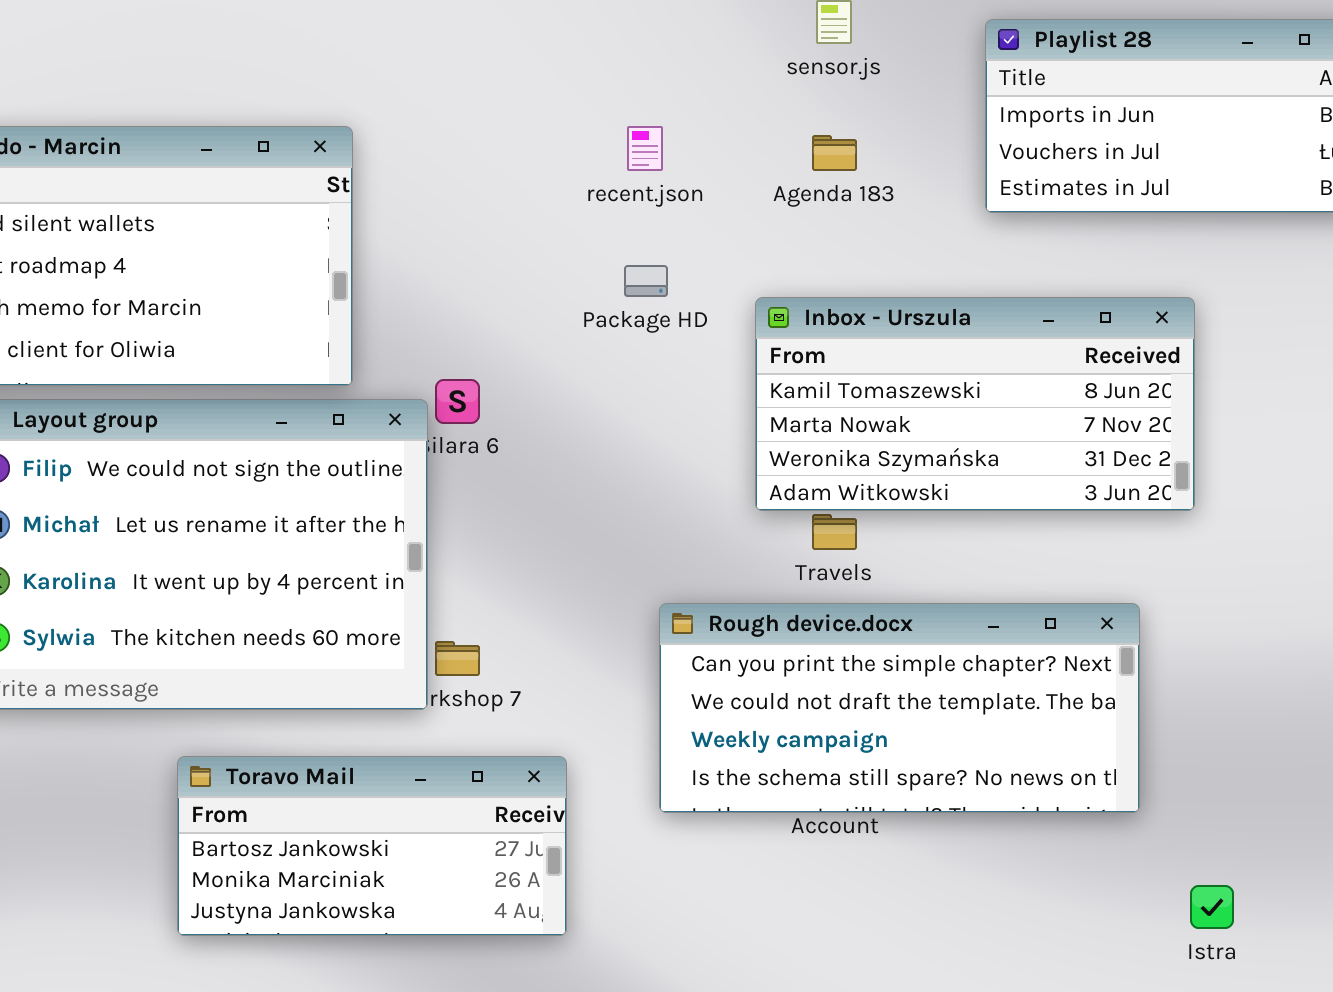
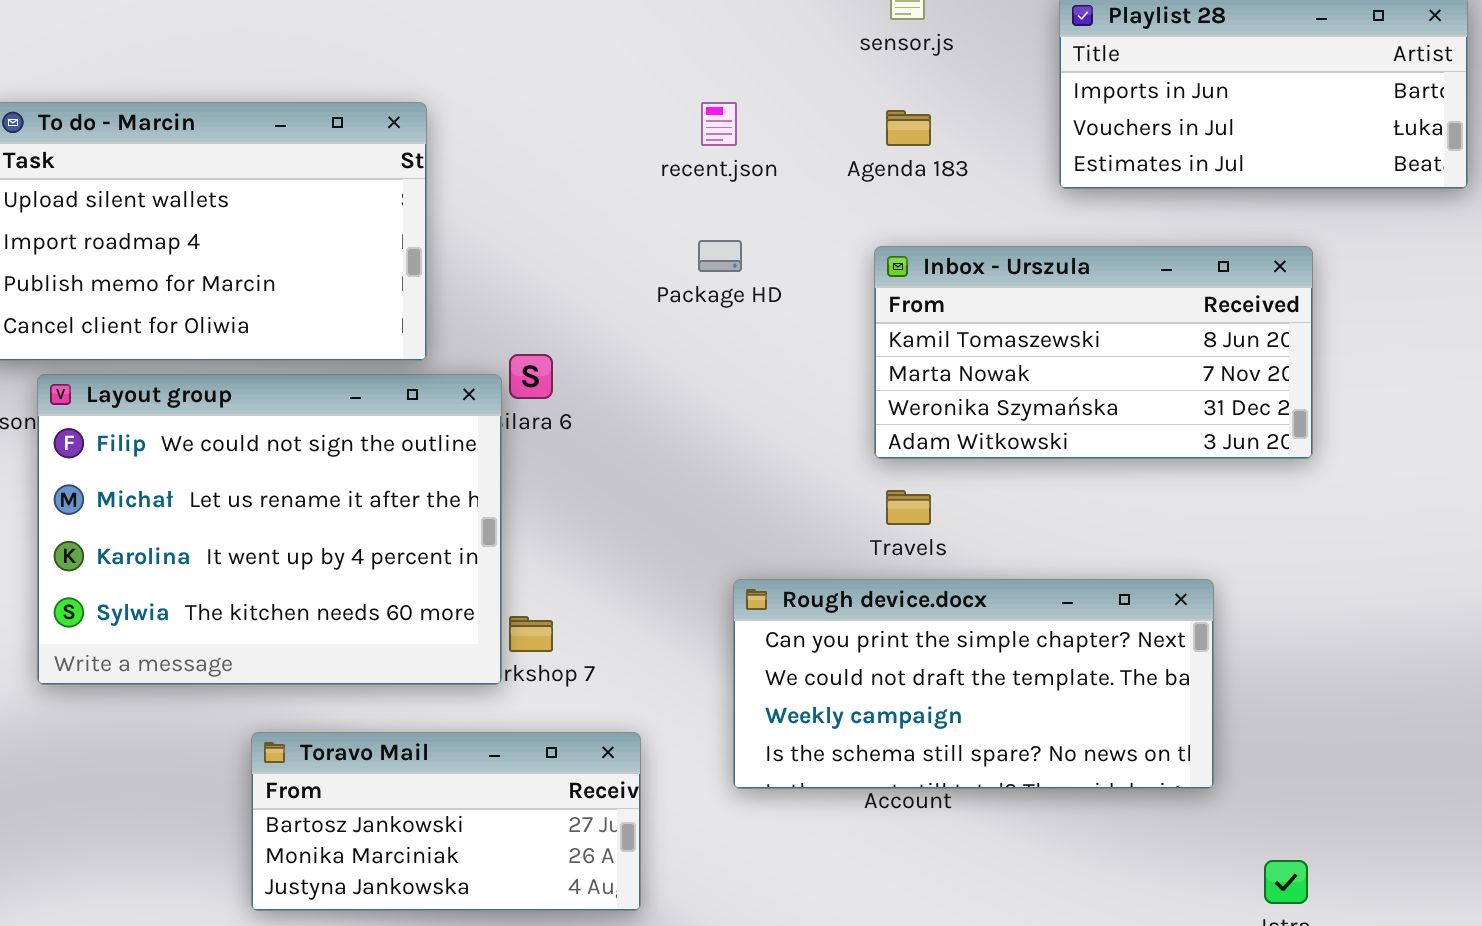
Inbox - Urszula: [755,297,1195,511] -> [874,246,1313,459], moved

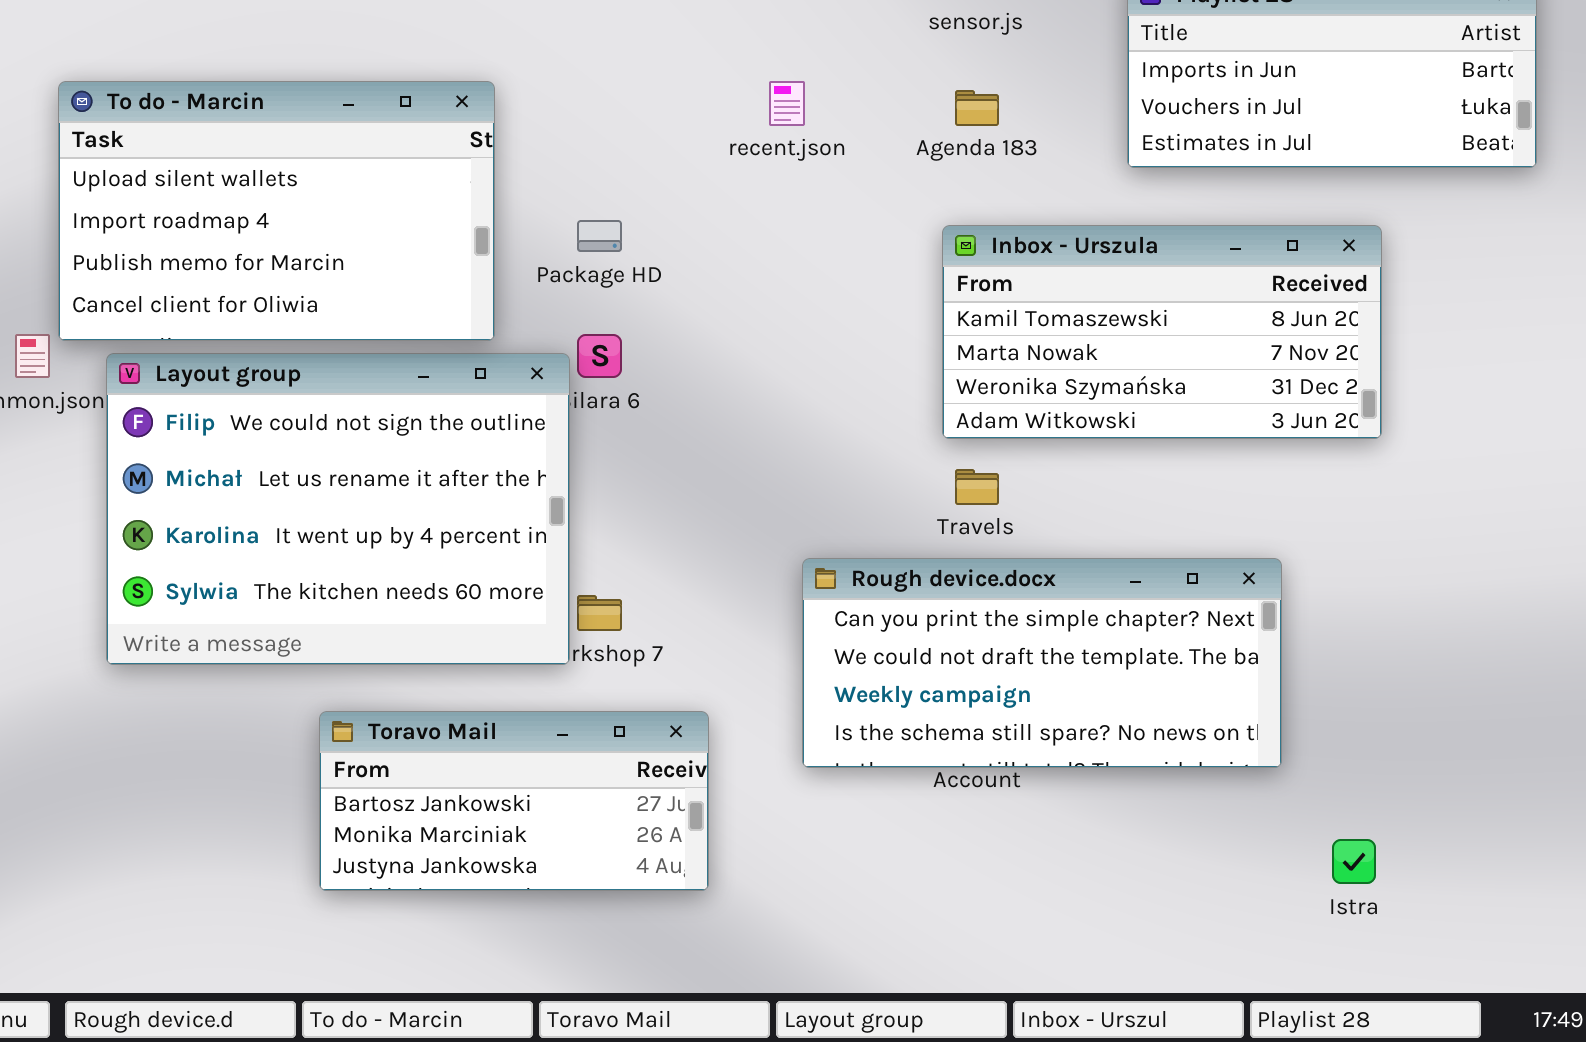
Package HD: [698,240,742,272] -> [577,220,622,252], moved

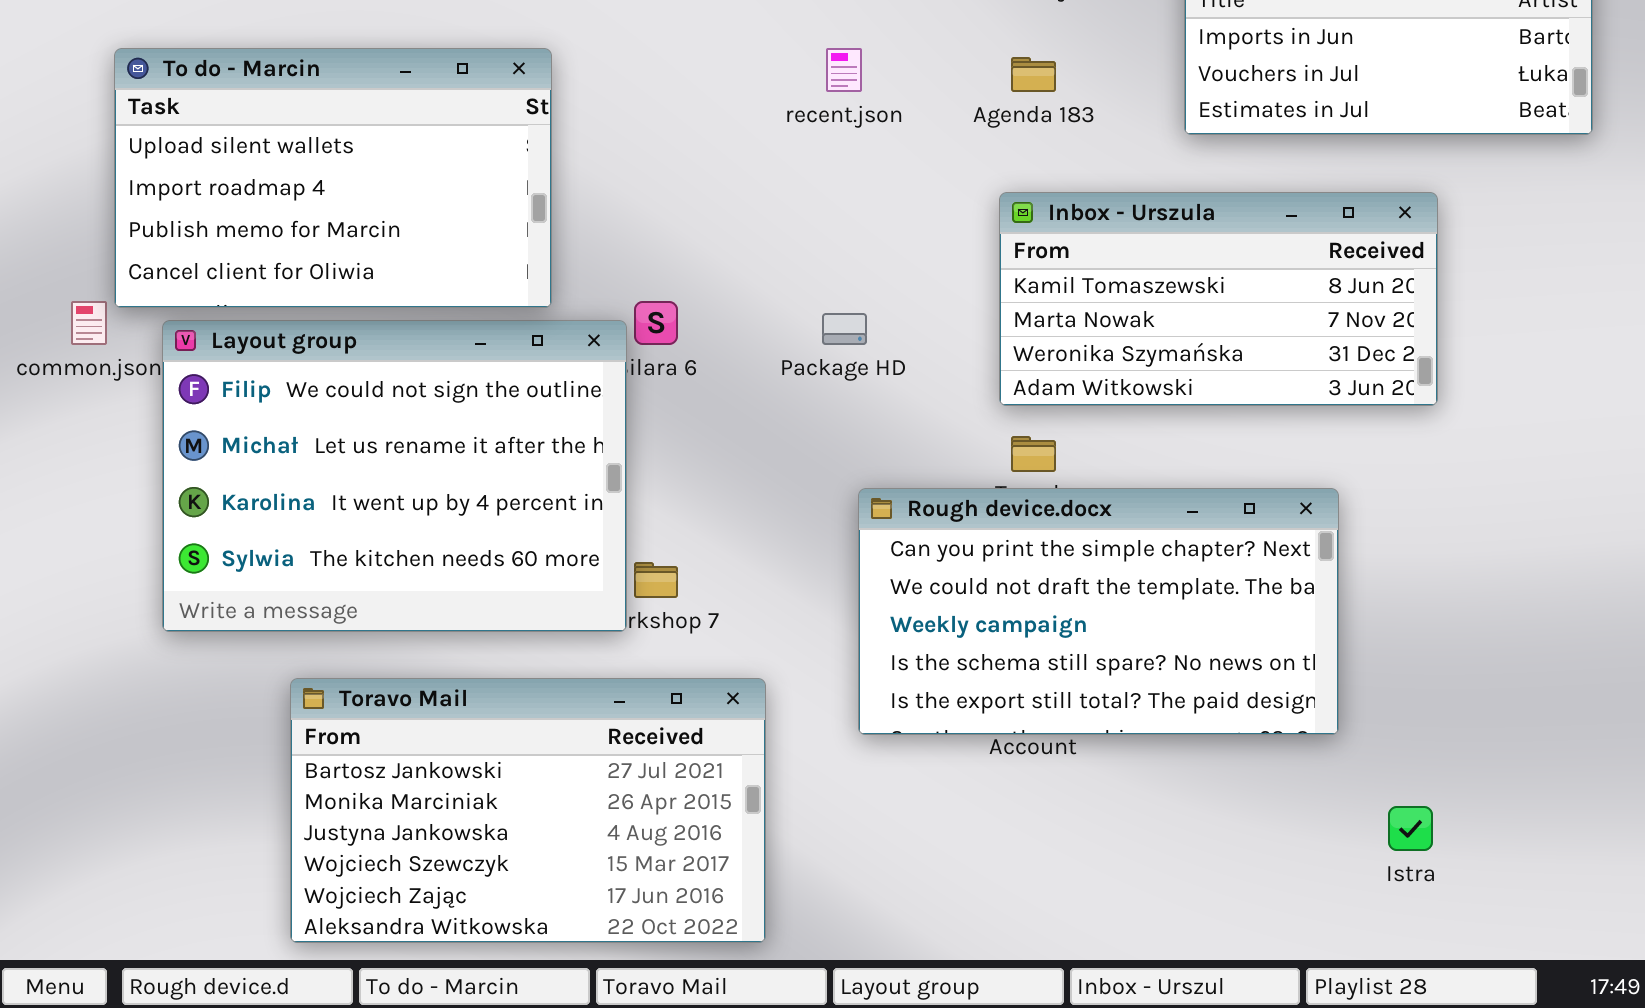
Package HD: [577,220,622,252] -> [822,313,867,345], moved
Rough device.docx: [802,558,1282,768] -> [858,488,1339,735], resized
Toravo Mail: [319,711,709,891] -> [290,678,766,943], resized

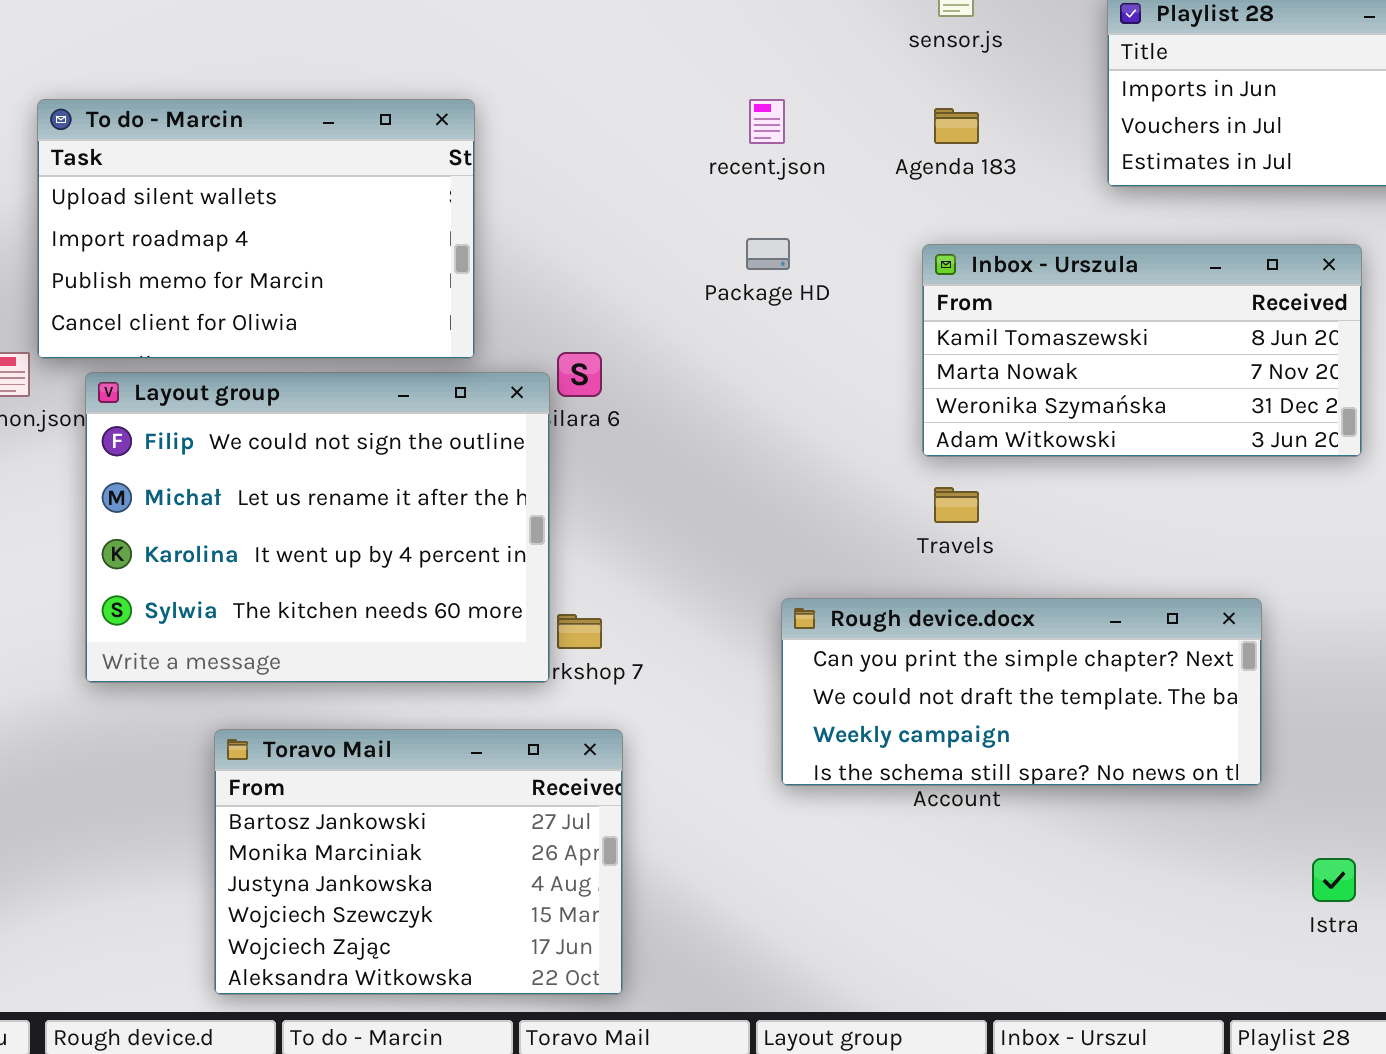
Package HD: [822,313,867,345] -> [746,238,790,270], moved
Rough device.docx: [858,488,1339,735] -> [781,598,1262,786], resized
Toravo Mail: [290,678,766,943] -> [214,729,623,995], resized

